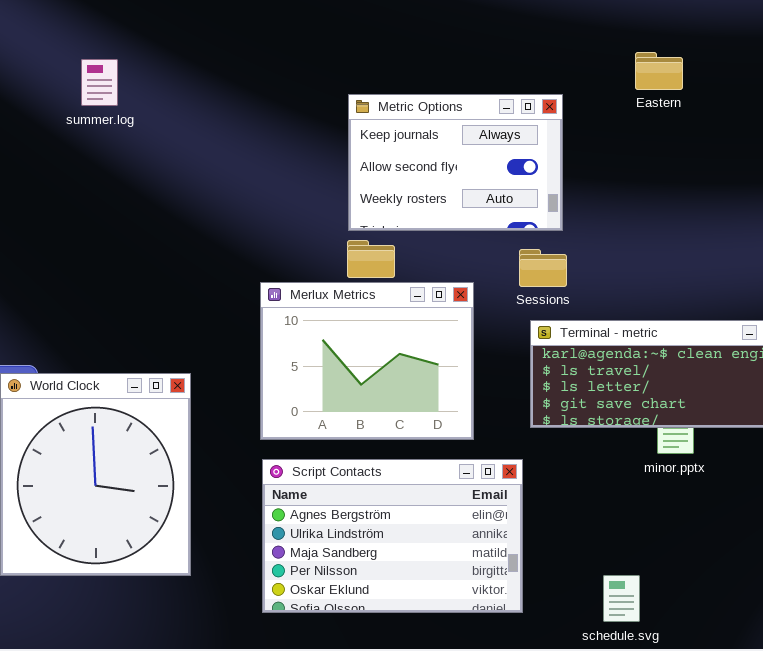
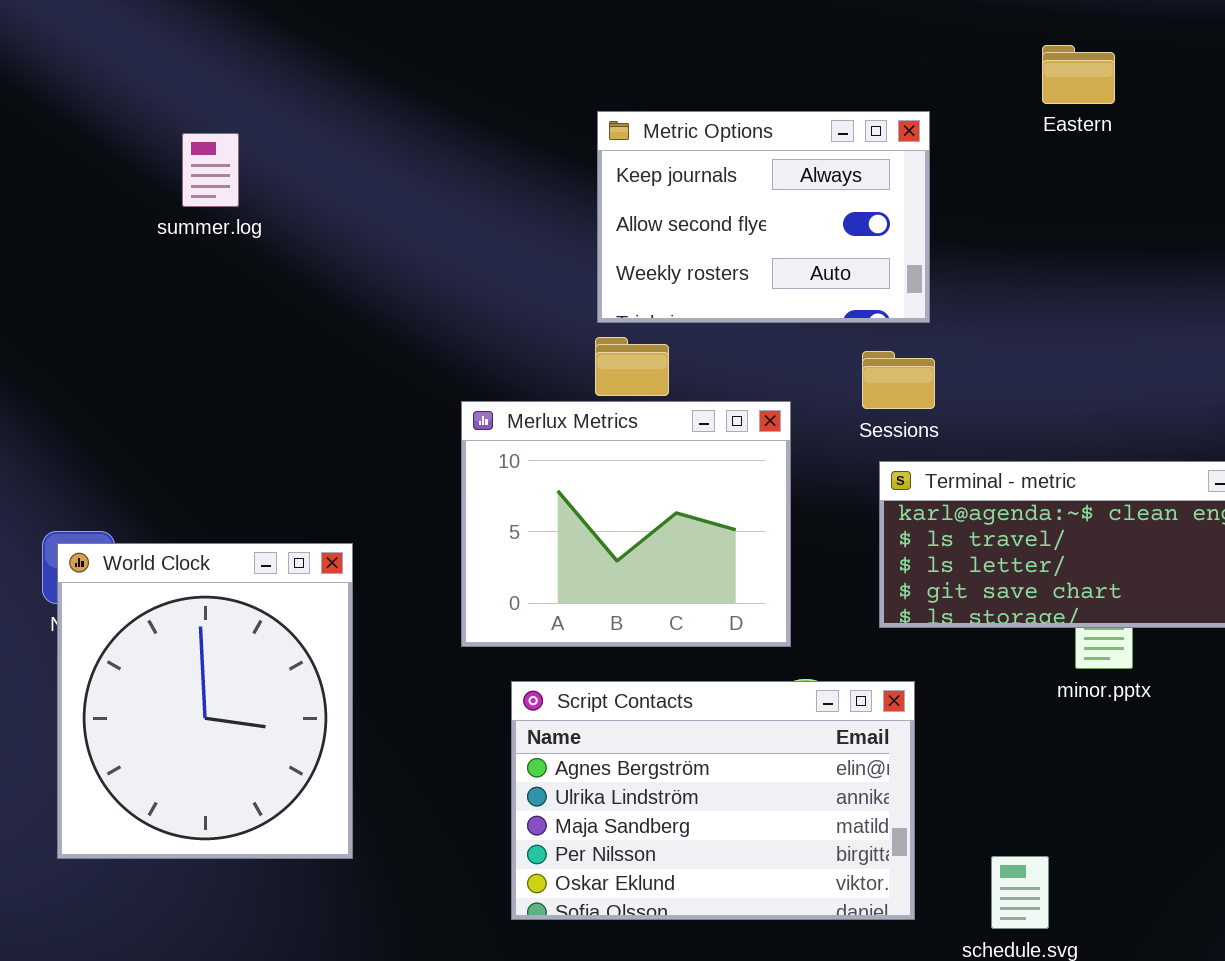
summer.log: [81,59,118,106] -> [182,133,239,207], moved
Script Contacts: [262,459,523,613] -> [511,681,915,920], moved

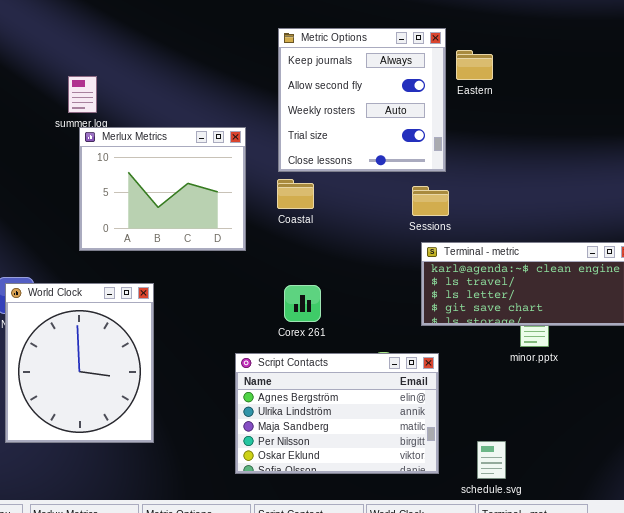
Eastern: [1042,45,1115,104] -> [456,50,493,80], moved
Metric Options: [597,111,930,323] -> [278,28,446,172], resized
Merlux Metrics: [461,401,791,647] -> [79,127,246,251], moved

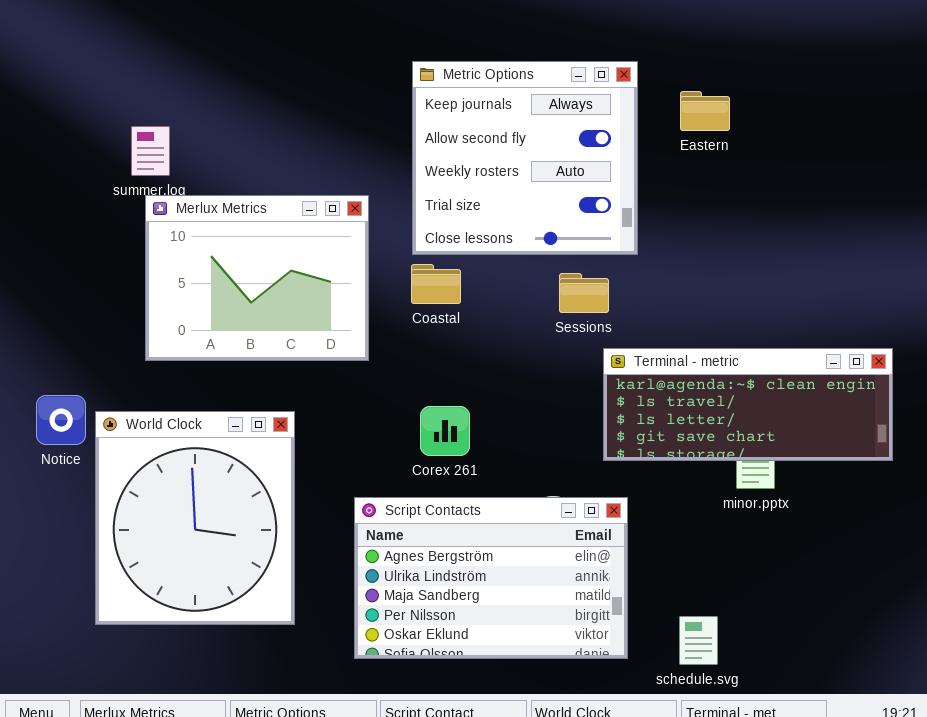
Eastern: [456,50,493,80] -> [680,91,730,131], moved
Sessions: [412,186,449,216] -> [559,273,609,313], moved
World Clock: [5,283,154,443] -> [95,411,295,625], moved

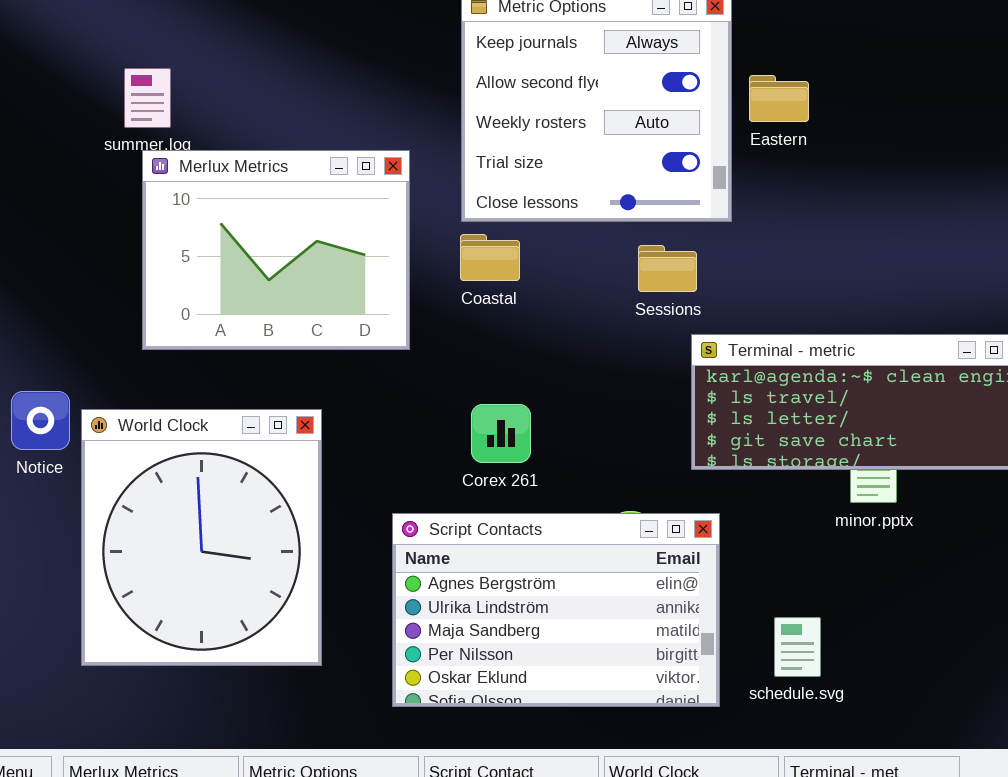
Eastern: [680,91,730,131] -> [749,75,809,122], moved
schedule.svg: [679,616,718,665] -> [774,617,821,677], moved

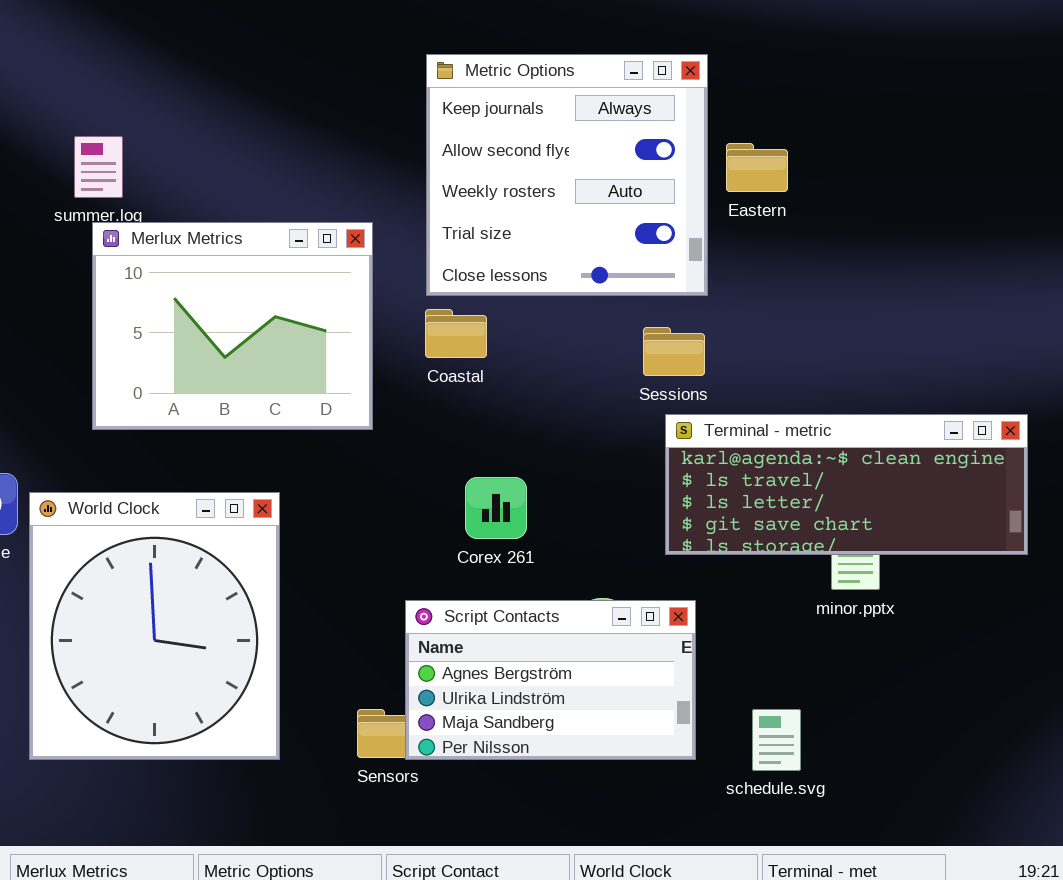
Sessions: [638,245,697,292] -> [643,327,705,376], moved
Corex 261: [471,404,531,463] -> [465,477,527,539], moved
Script Contacts: [392,513,720,707] -> [405,600,696,760], resized

